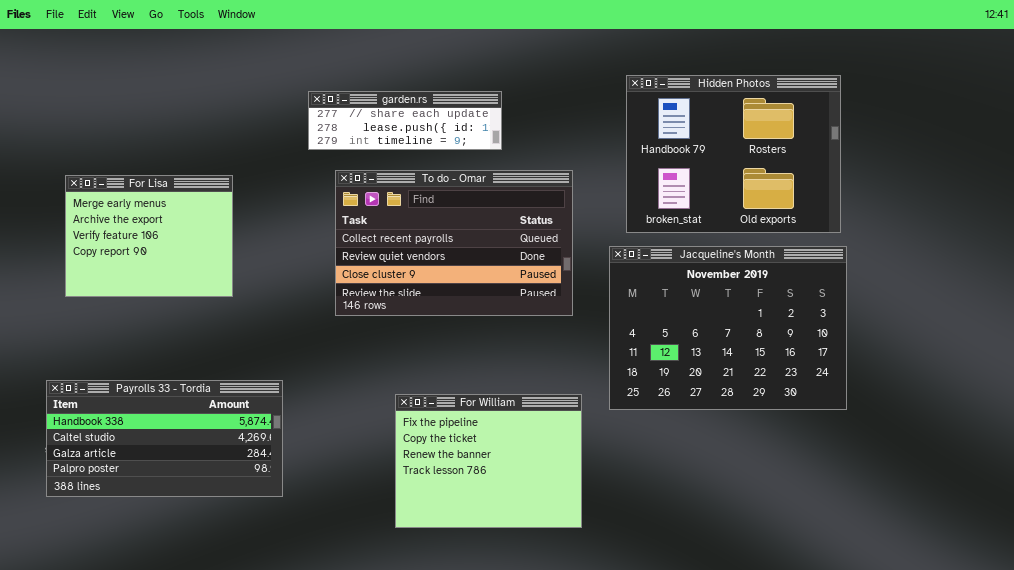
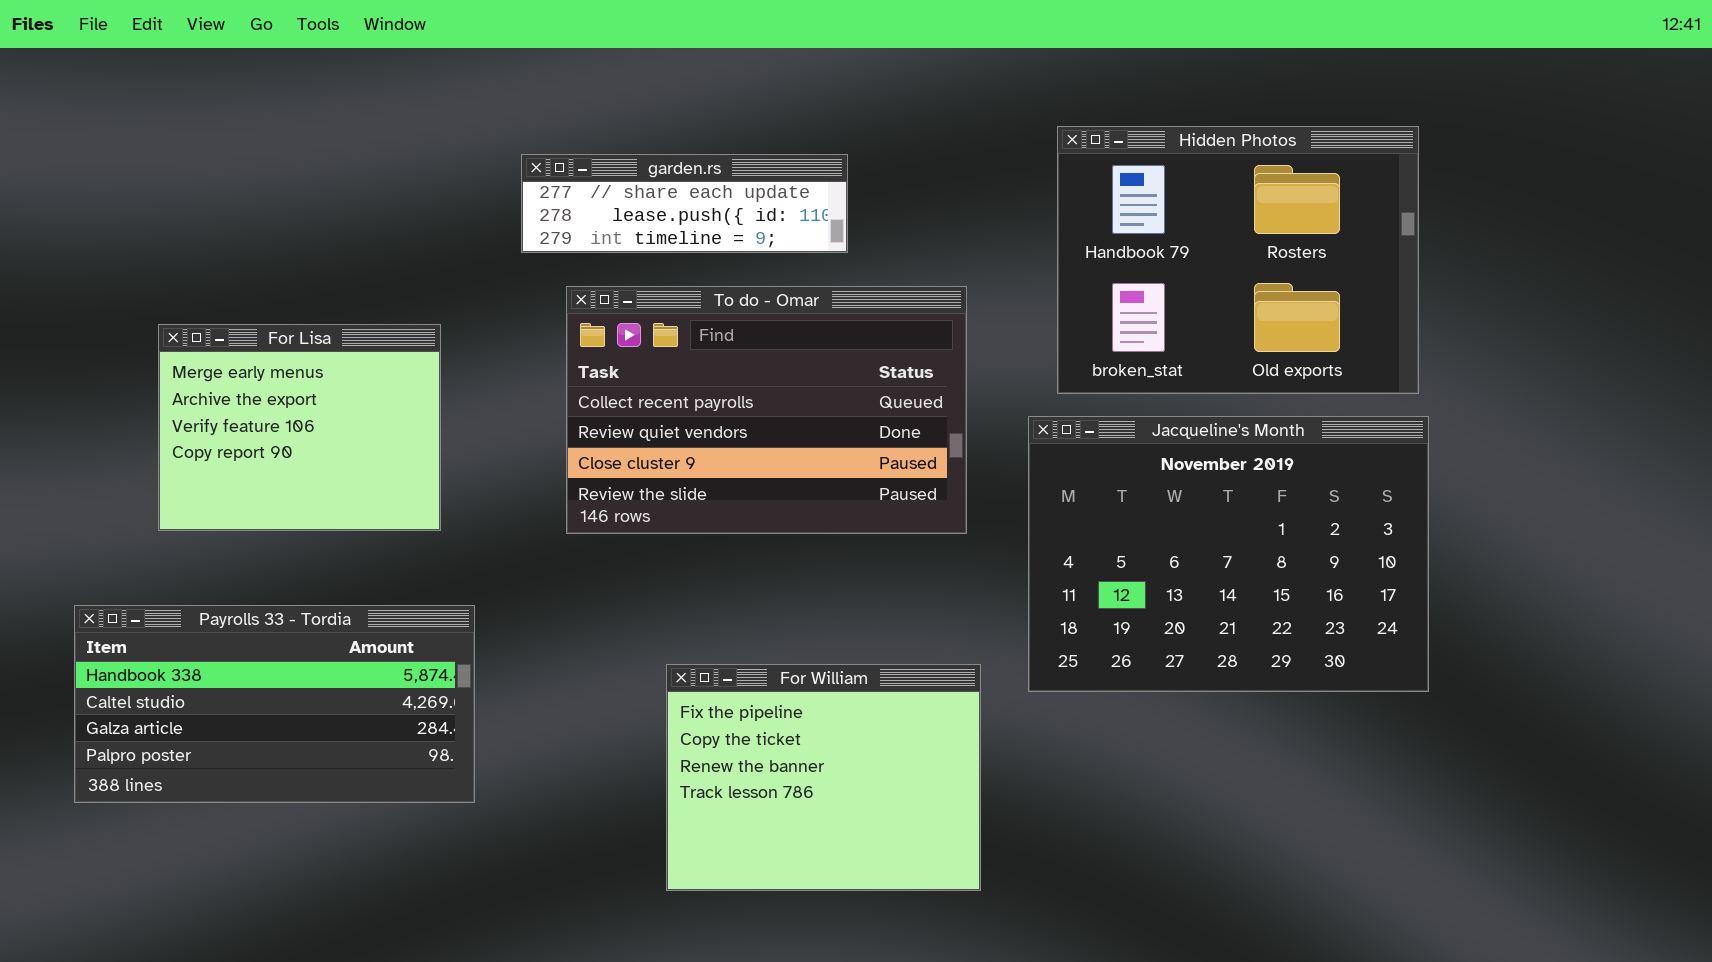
For Lisa: [65,175,233,297] -> [158,324,441,531], moved
Payrolls 33 - Tordia: [46,380,283,497] -> [74,605,475,803], moved

